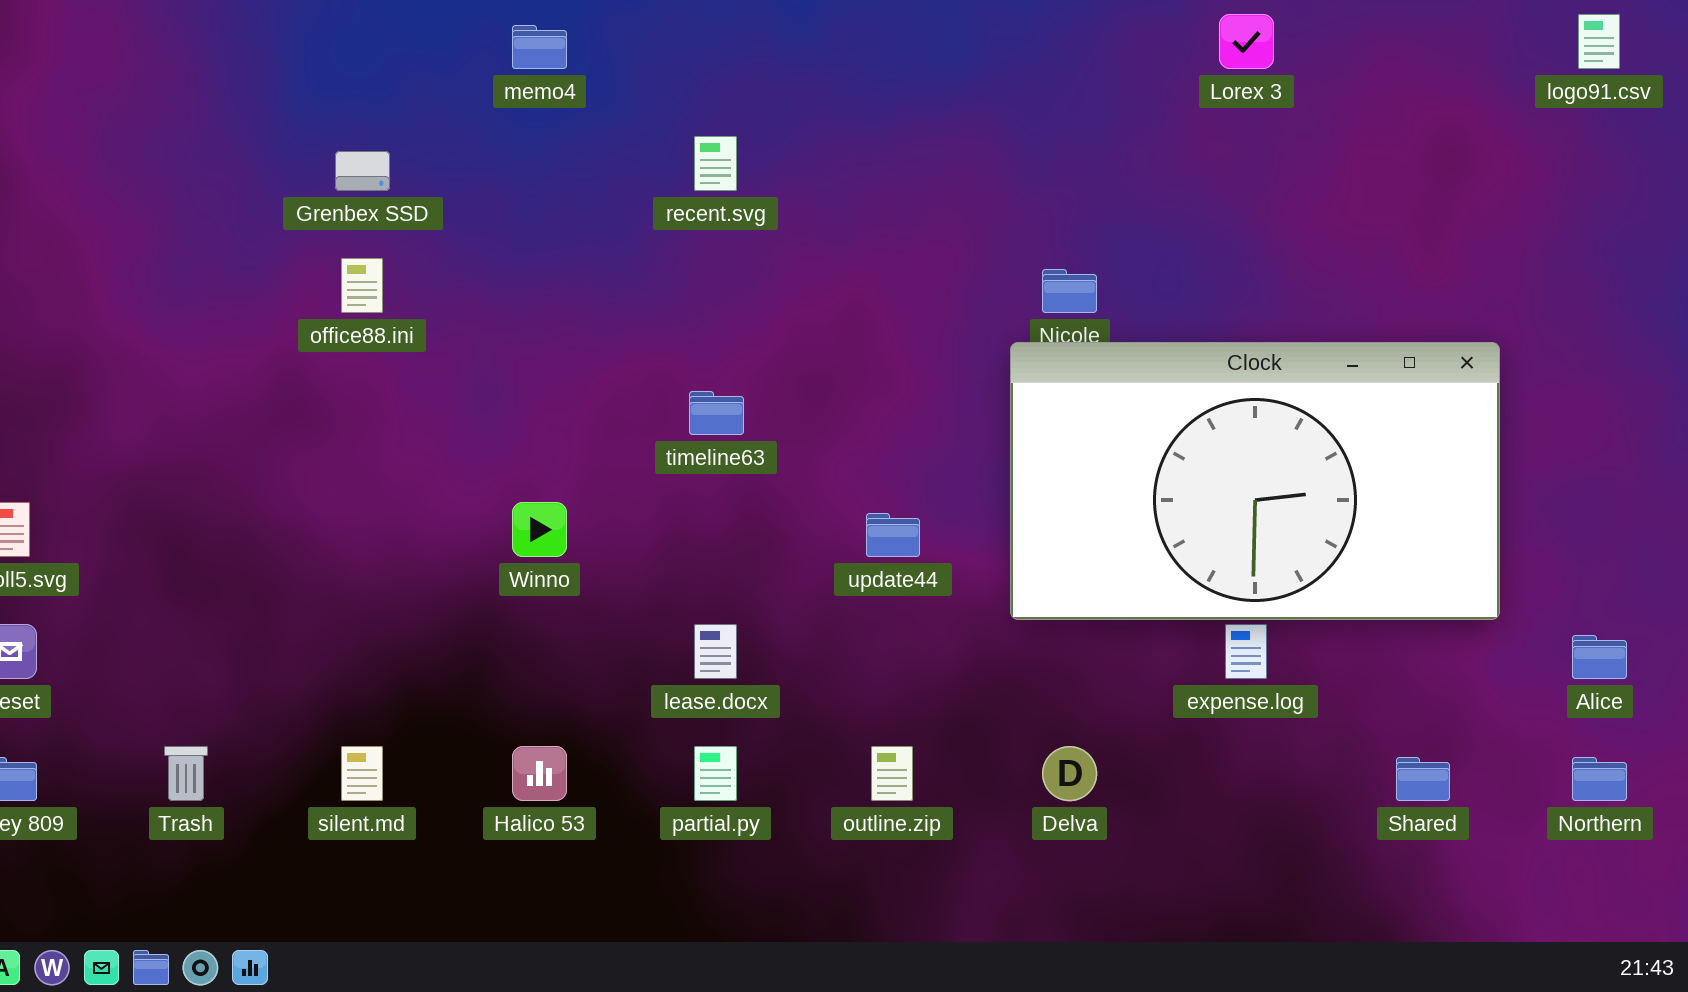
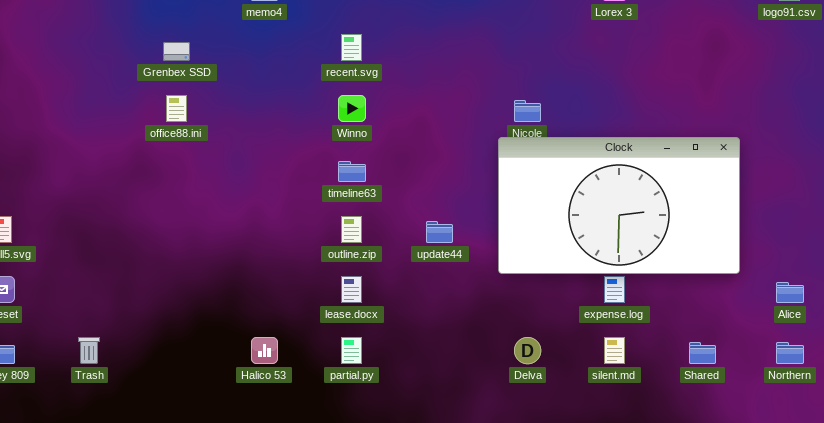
Winno: [512,502,567,557] -> [338,95,366,122], moved
silent.md: [341,746,383,801] -> [604,337,625,364], moved
outline.zip: [871,746,913,801] -> [341,216,362,243], moved

